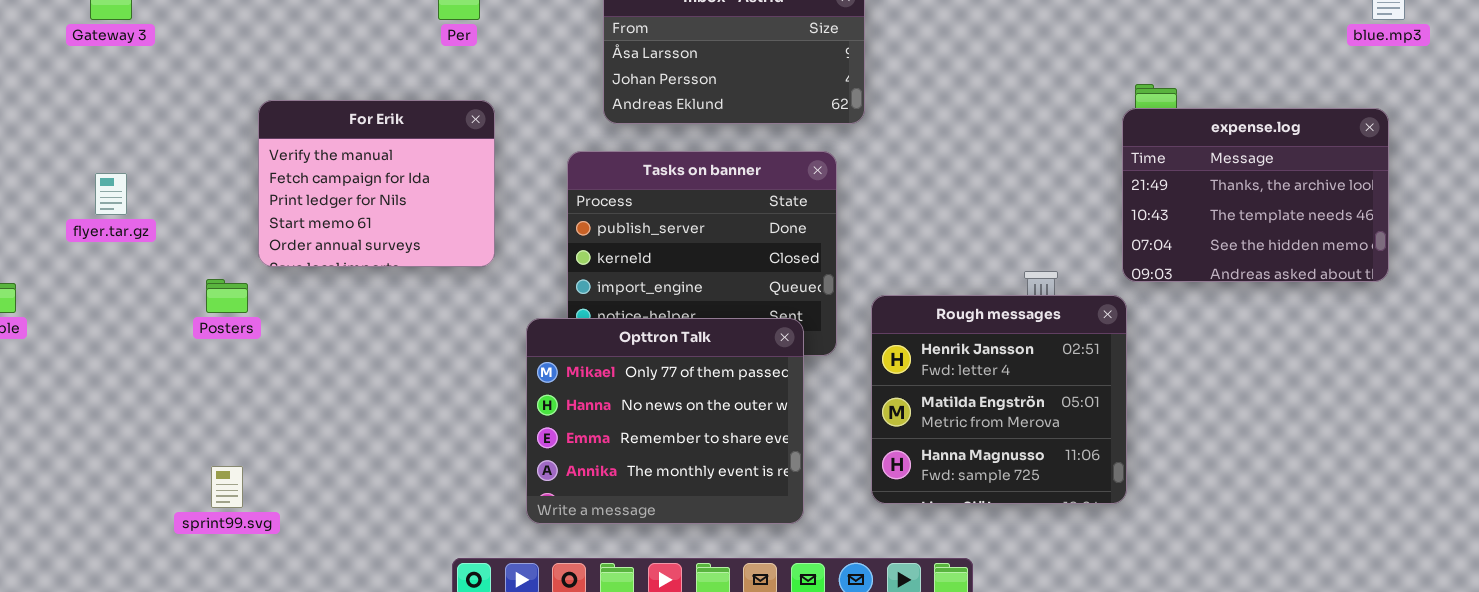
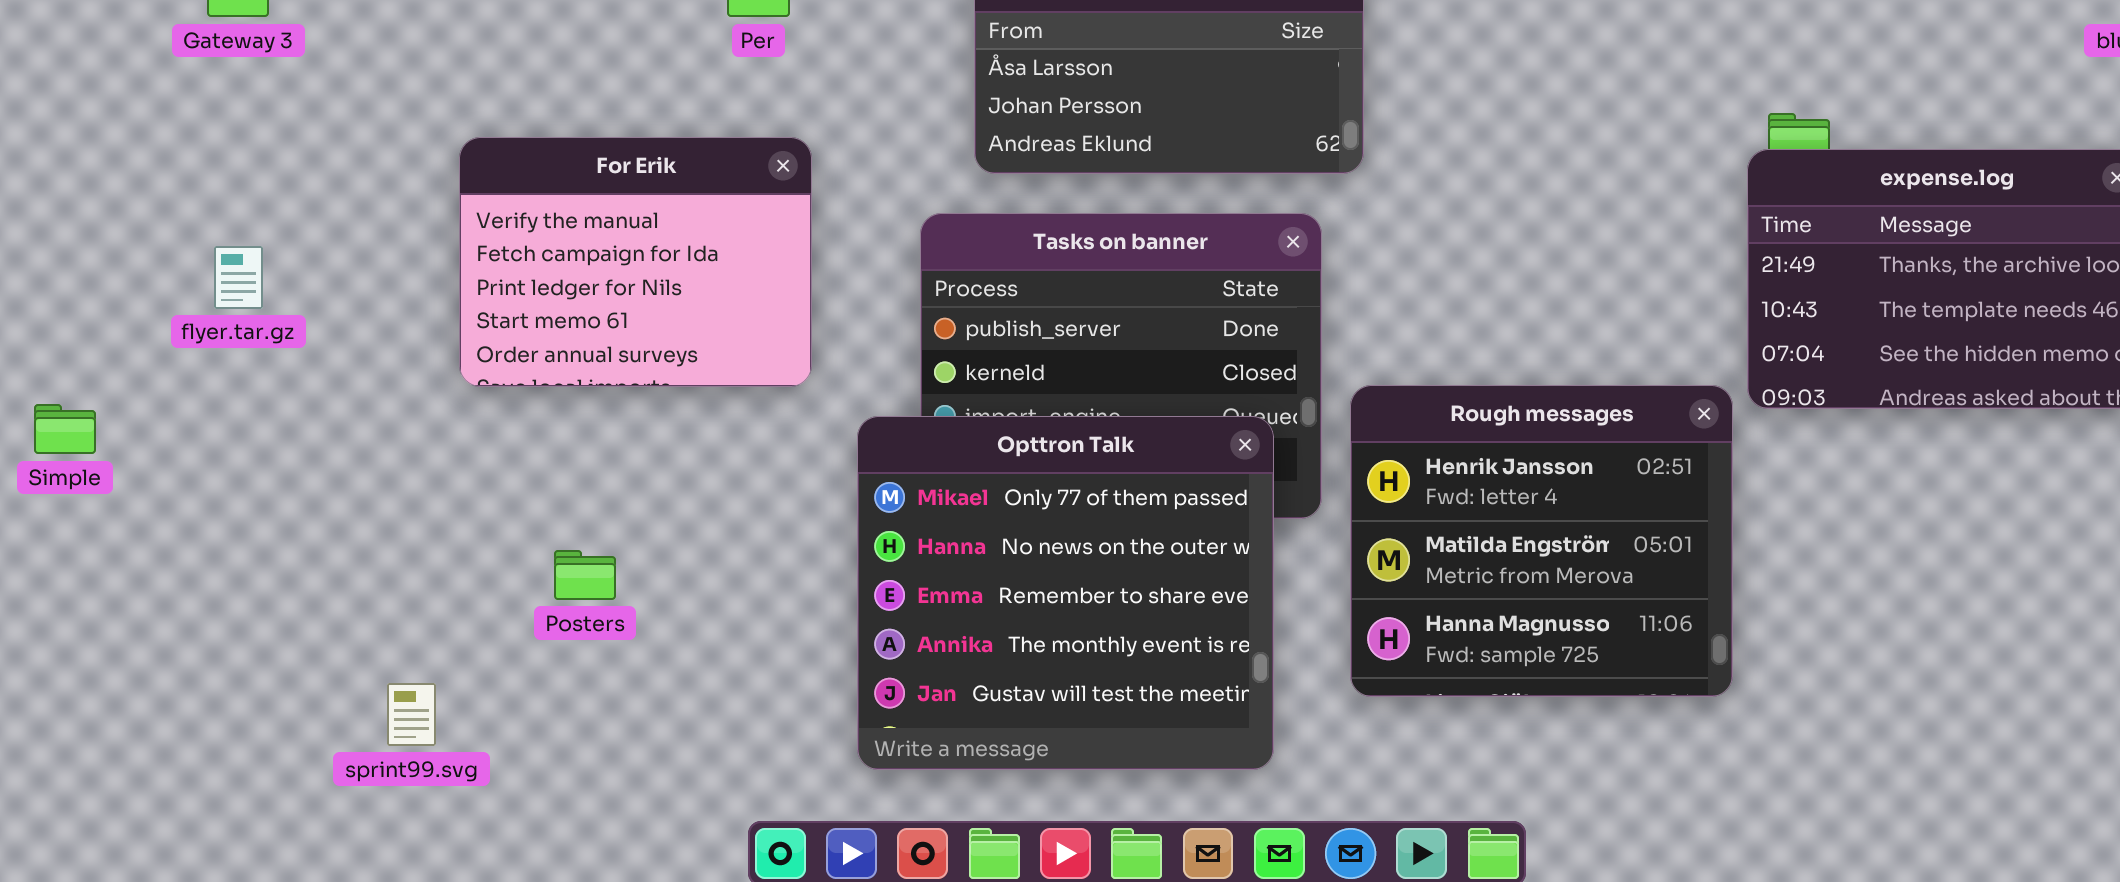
Posters: [206,279,248,313] -> [554,550,616,600], moved
Rough messages: [871,295,1127,504] -> [1350,385,1733,697], moved
Opttron Talk: [526,318,804,524] -> [857,416,1274,770], resized

